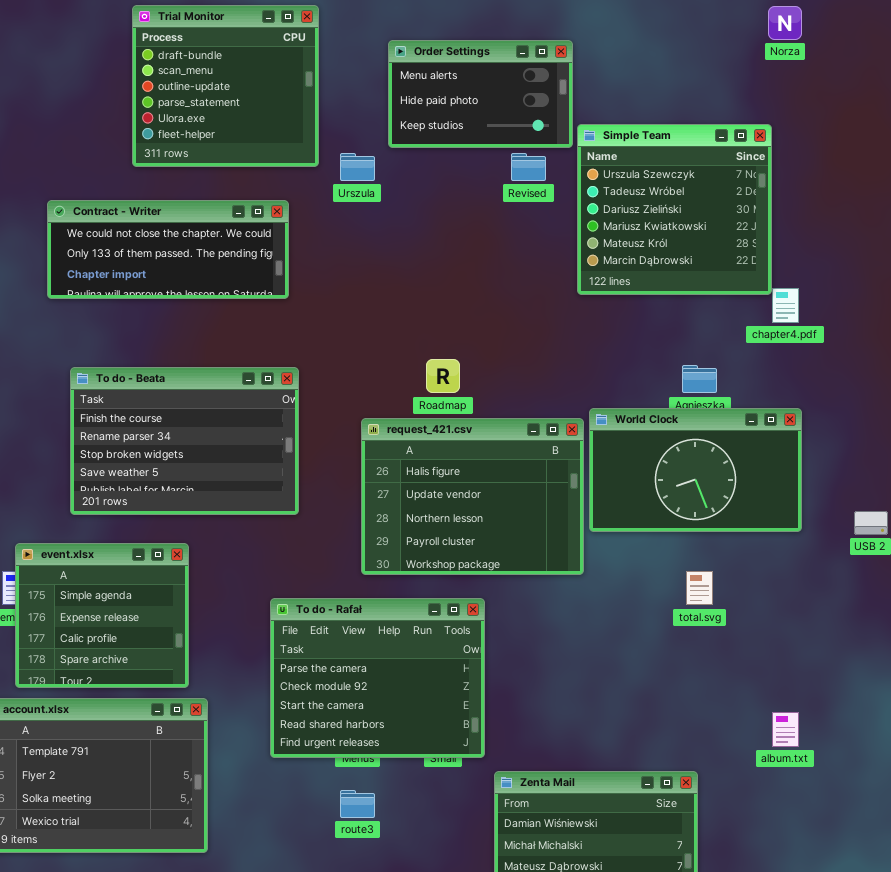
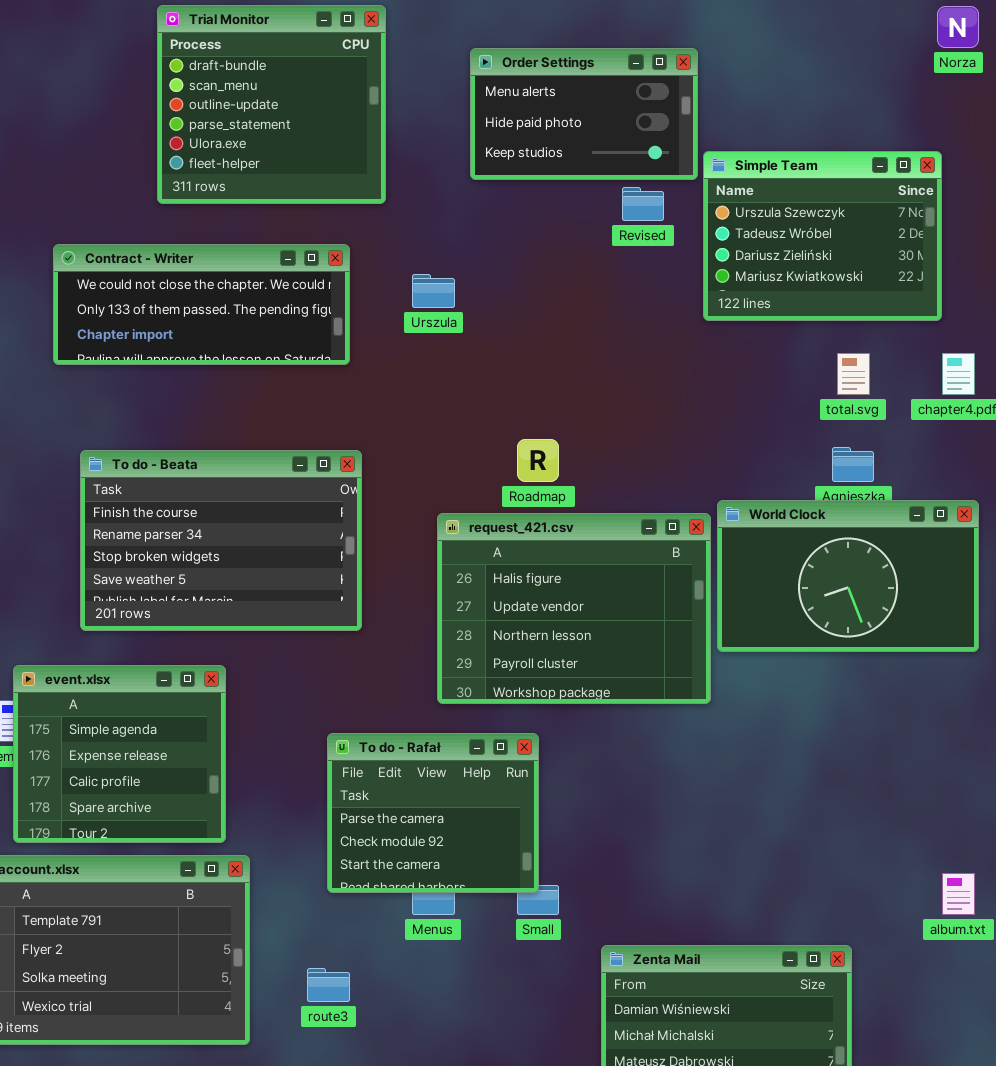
Simple Team: [577,124,772,295] -> [703,151,942,321], resized
Urszula: [340,153,375,181] -> [412,274,455,308], moved
total.svg: [686,571,713,605] -> [837,353,870,395], moved
To do - Rafał: [270,598,485,758] -> [327,733,539,893], resized
route3: [340,790,375,818] -> [307,968,350,1002], moved

